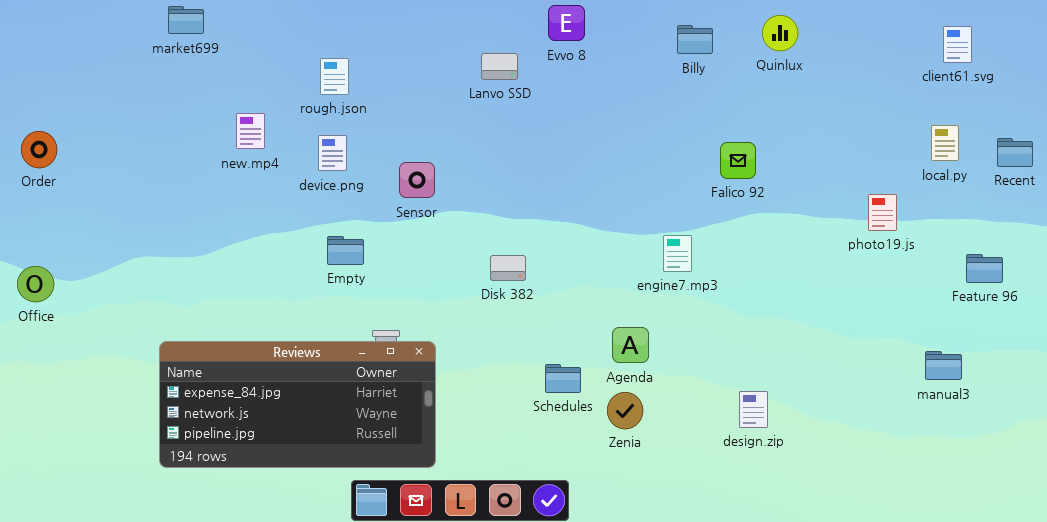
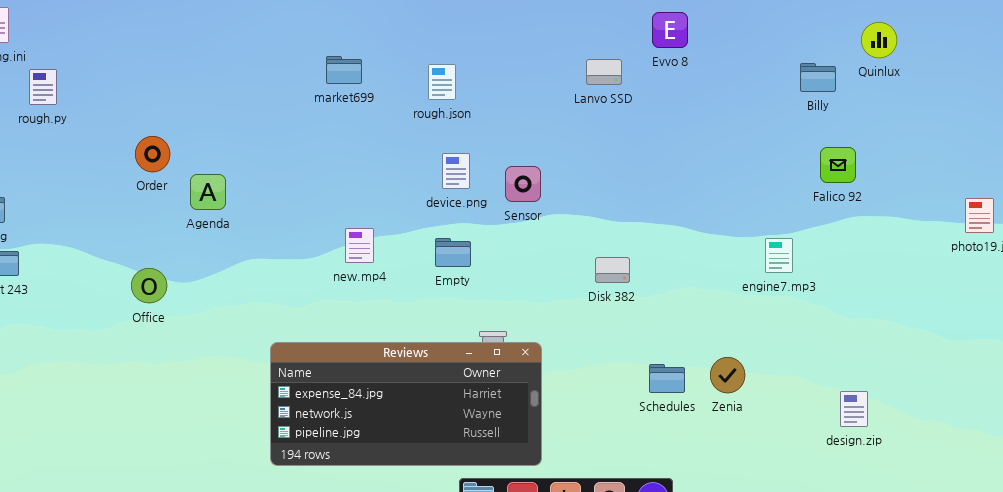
market699: [168,6,204,34] -> [326,56,362,84], moved
Billy: [677,25,713,54] -> [800,63,836,92], moved
new.mp4: [236,113,265,149] -> [345,228,374,263], moved
device.png: [318,135,347,171] -> [442,153,470,189], moved
Agenda: [612,327,649,363] -> [190,174,226,210], moved
Zenia: [607,392,643,429] -> [710,357,745,393], moved

